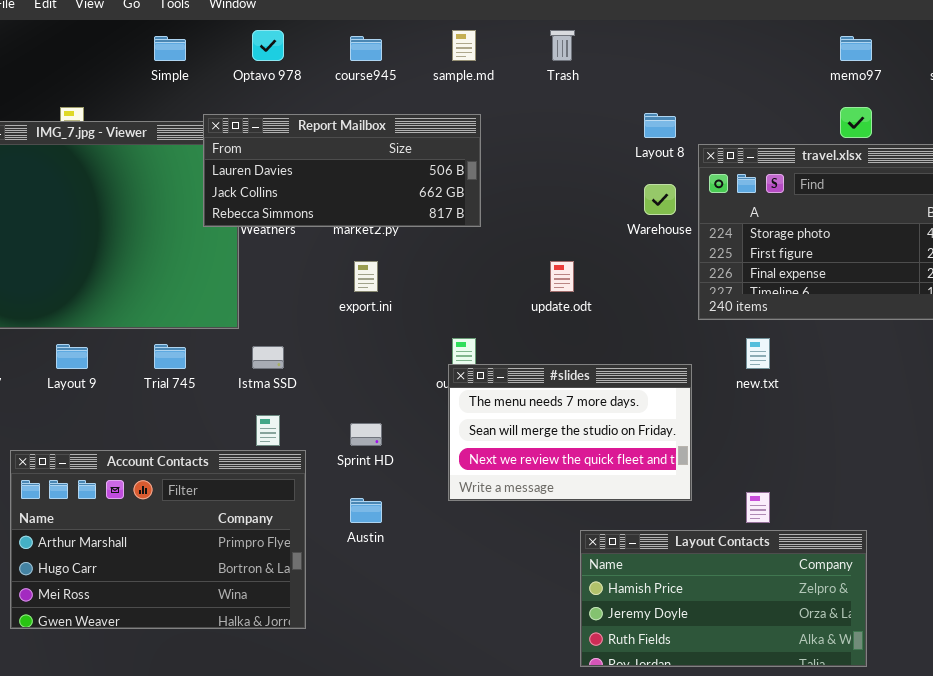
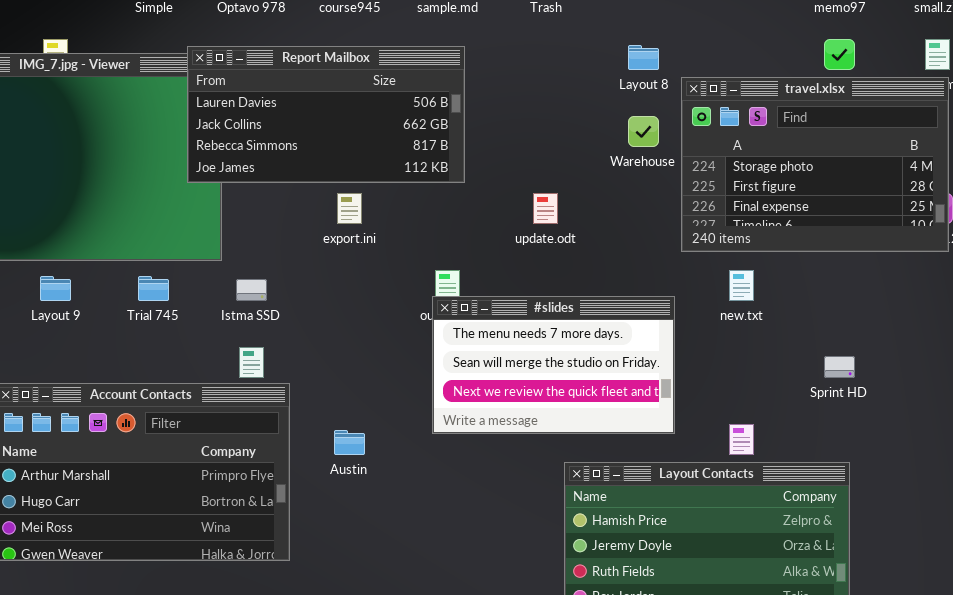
Report Mailbox: [203,114,481,227] -> [187,46,465,183], resized
Sprint HD: [350,423,382,446] -> [824,356,855,378], moved

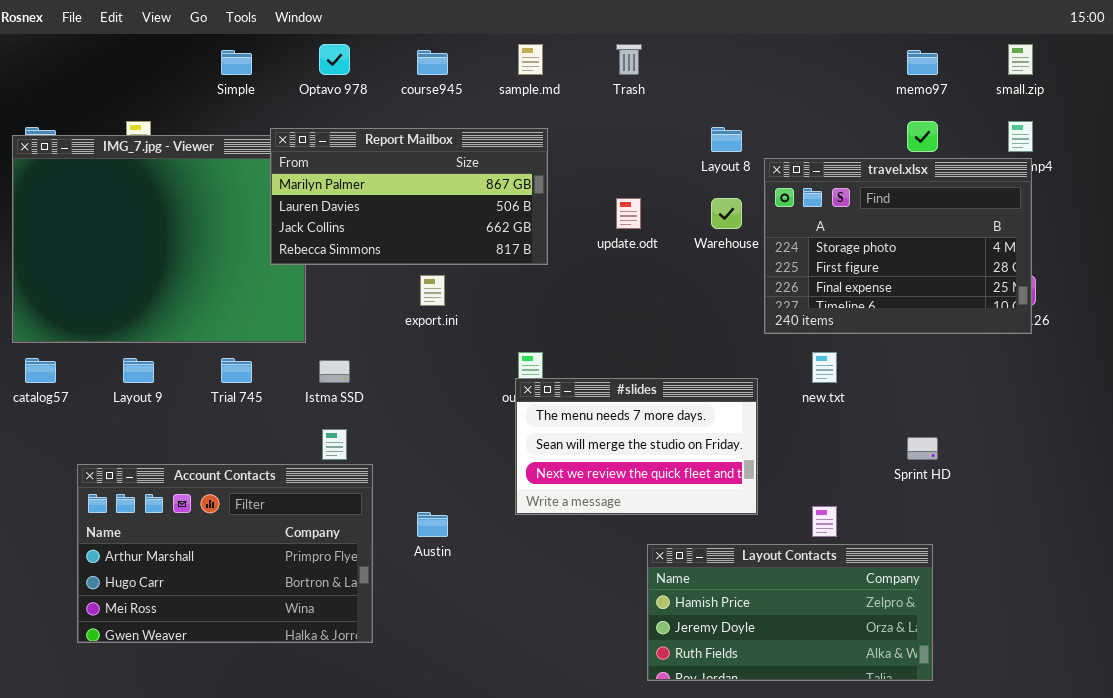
Report Mailbox: [187,46,465,183] -> [270,128,548,265], scrolled up 1 row
update.odt: [533,193,558,224] -> [616,198,641,229], moved

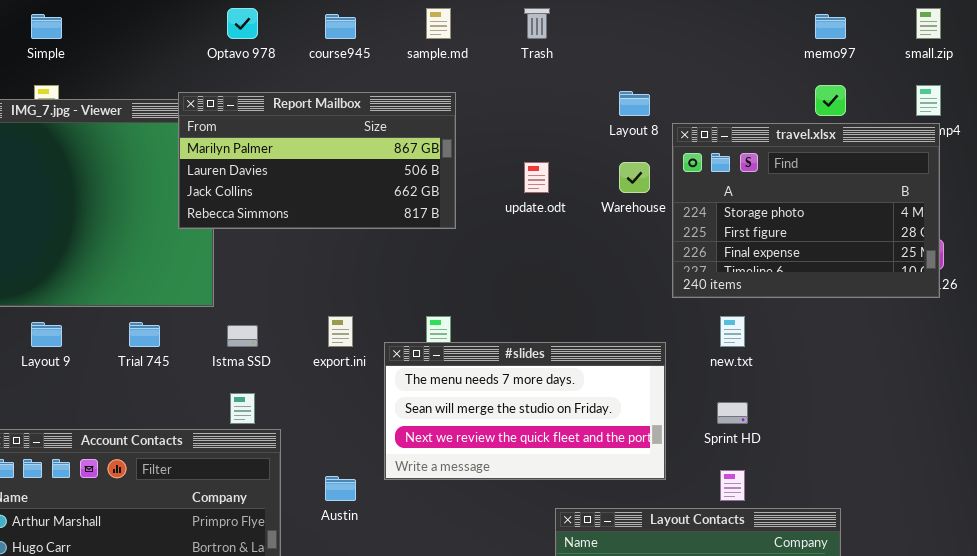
Simple: [221,50,252,75] -> [31,14,62,39], moved
export.ini: [420,275,445,306] -> [328,316,353,347], moved
#slides: [515,378,758,515] -> [384,342,666,480], resized
Sprint HD: [907,437,938,460] -> [717,402,748,424], moved

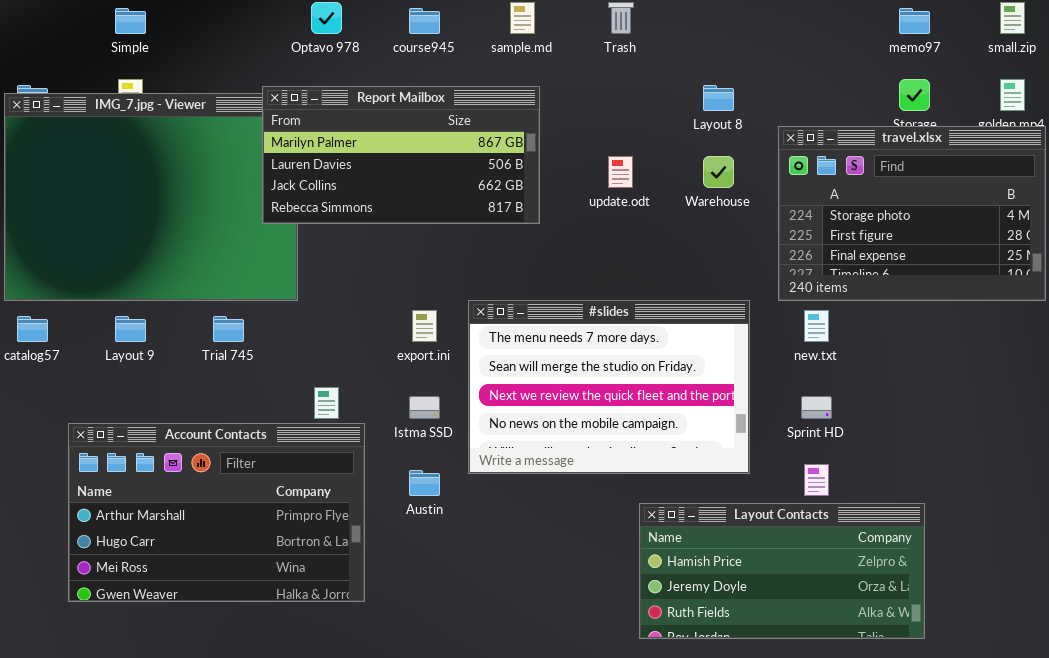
travel.xlsx: [672,123,940,298] -> [778,126,1046,301], moved
Istma SSD: [227,325,258,347] -> [409,396,440,419], moved
#slides: [384,342,666,480] -> [468,300,750,474], resized

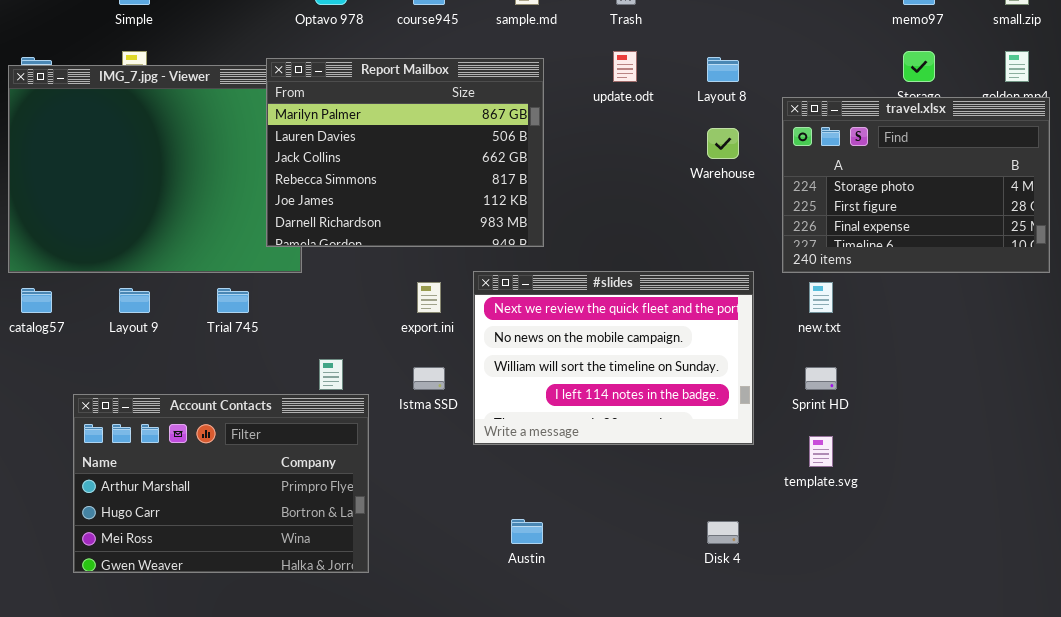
Report Mailbox: [262,86,540,224] -> [266,58,544,247], resized
update.odt: [608,156,633,188] -> [613,51,637,82], moved
#slides: [468,300,750,474] -> [473,271,754,445], scrolled down 2 rows
Austin: [409,470,440,496] -> [511,519,543,544], moved
Layout Contacts: [639,503,925,639] -> none, closed

